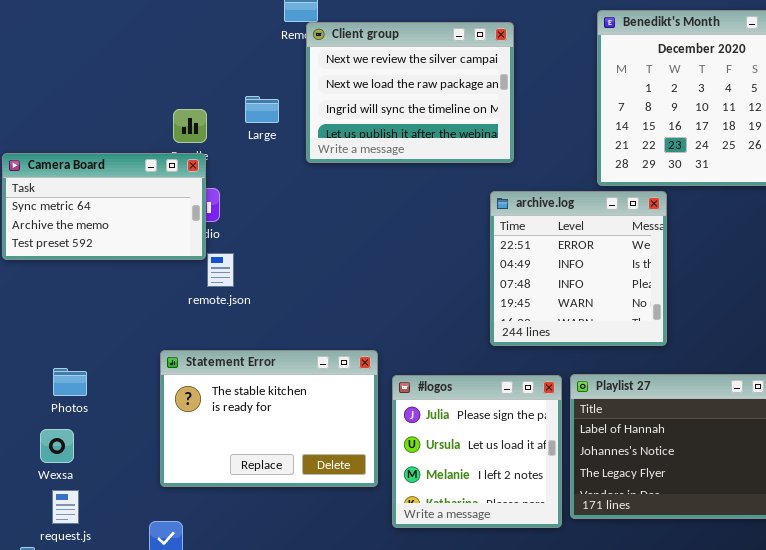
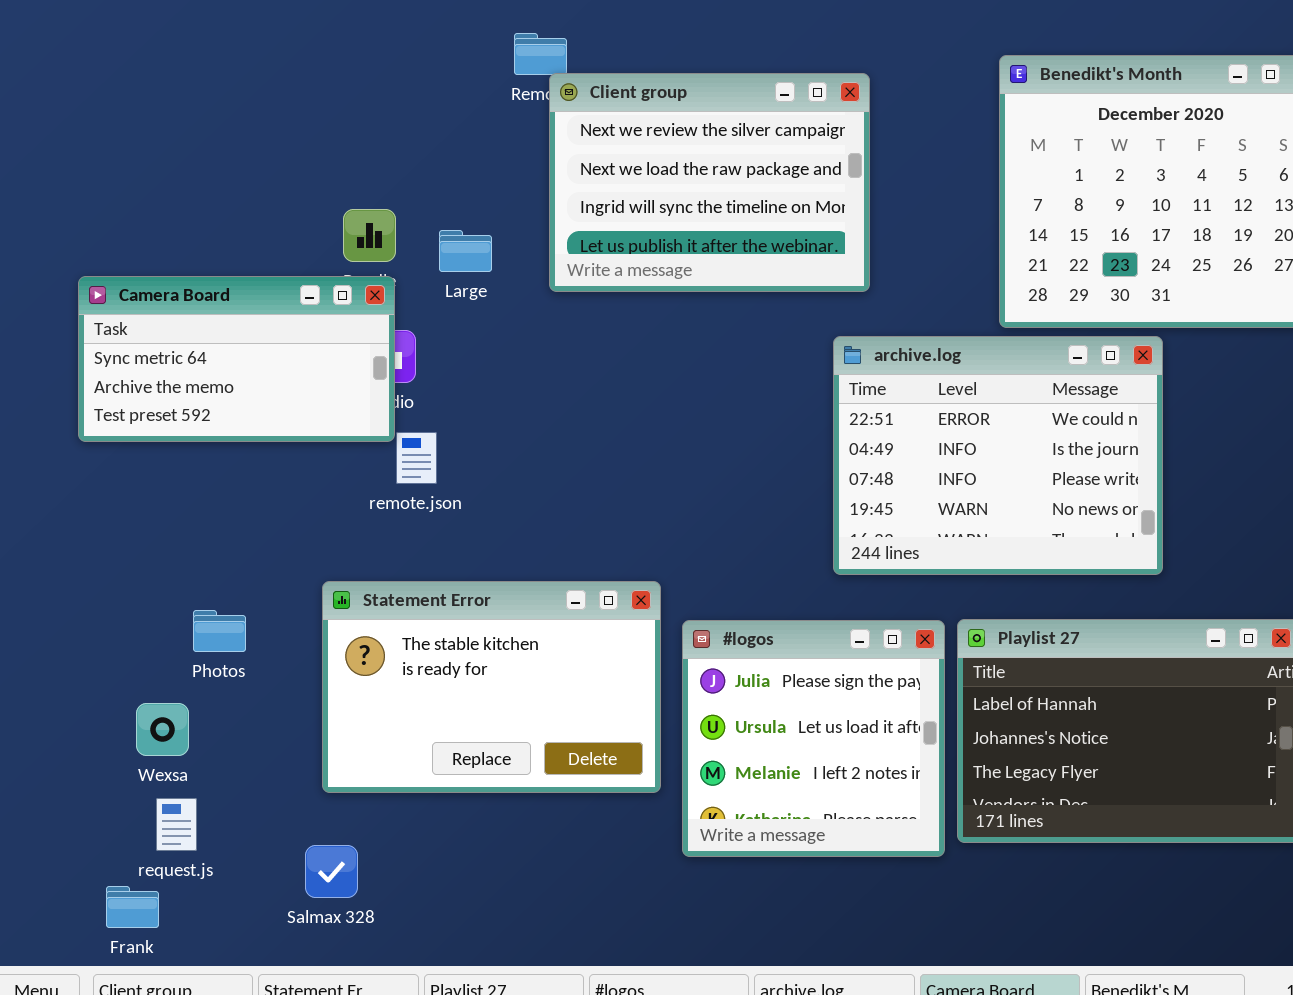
Large: [245,96,279,123] -> [439,230,492,272], moved
archive.log: [490,191,667,346] -> [833,336,1163,575], resized
Photos: [53,368,87,396] -> [193,610,246,652], moved

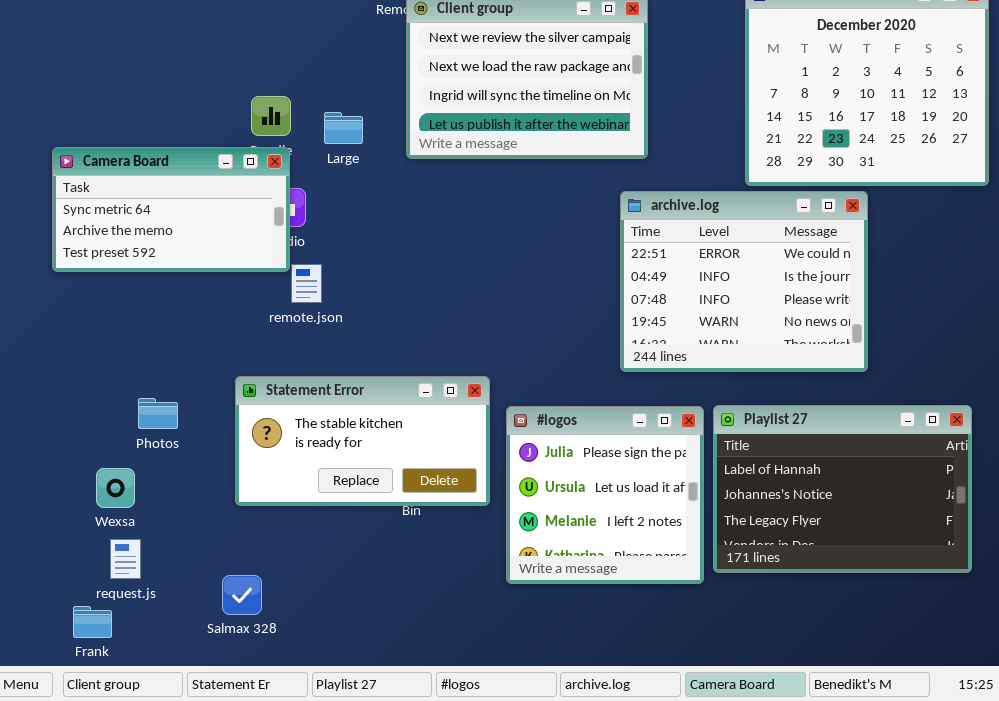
Statement Error: [322,581,661,793] -> [235,376,490,506], resized

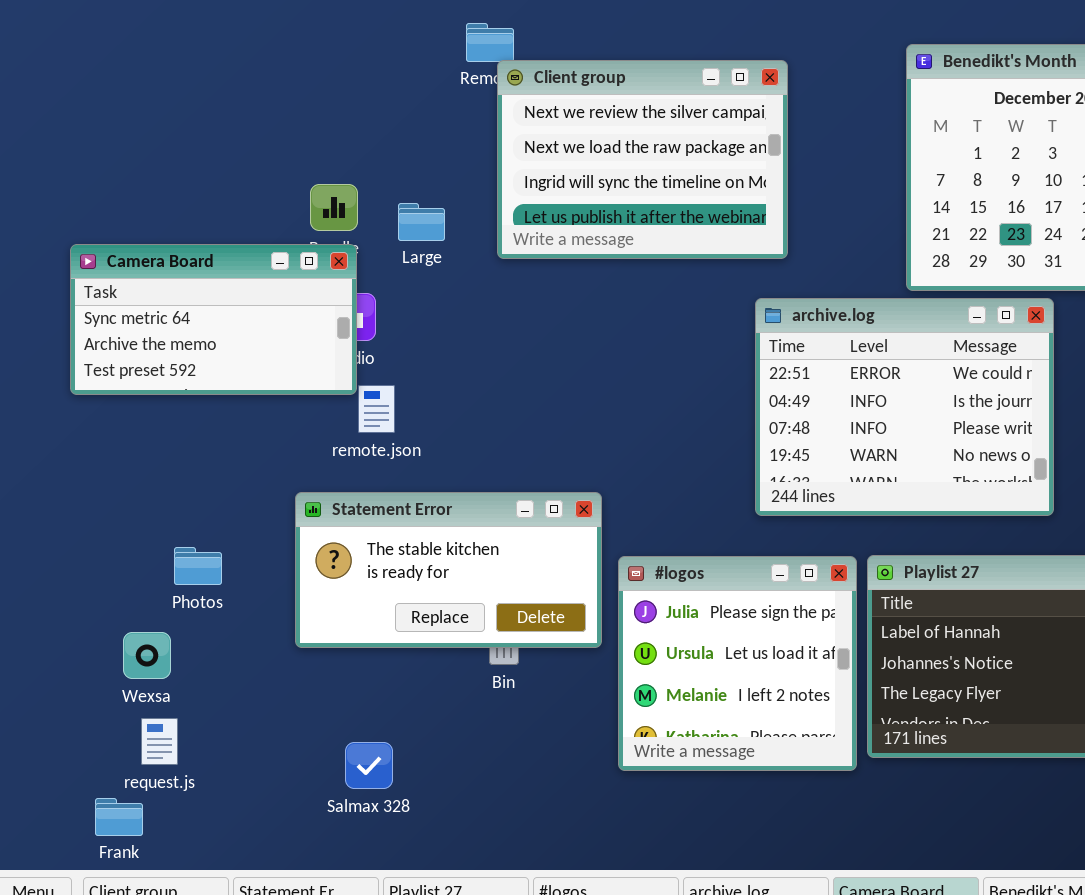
Statement Error: [235,376,490,506] -> [295,492,602,648], moved
Salmax 328: [222,575,262,615] -> [345,742,393,789], moved

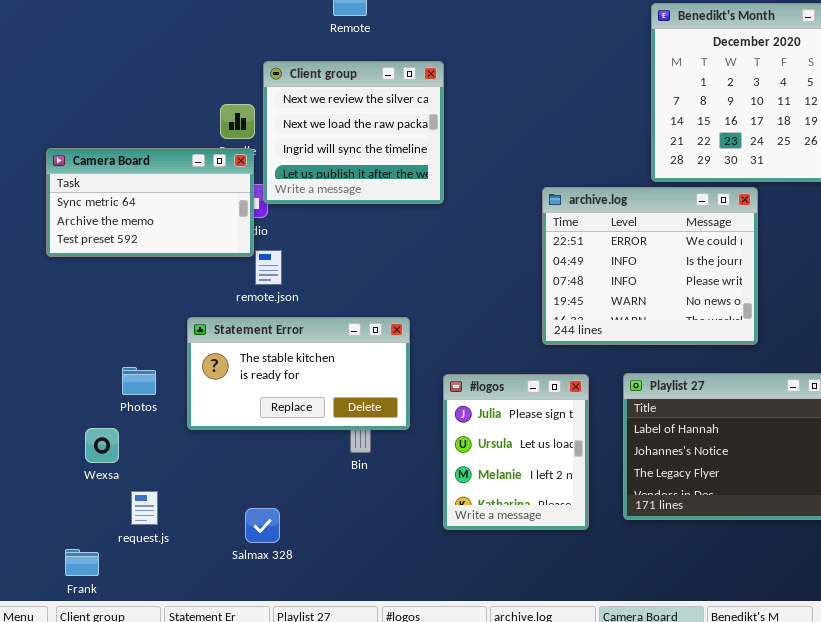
Client group: [497,60,788,259] -> [263,61,444,204], moved, resized
Statement Error: [295,492,602,648] -> [187,317,410,430], moved
#logos: [618,556,857,771] -> [443,374,589,530], resized
request.js: [141,718,178,765] -> [131,491,158,525], moved

